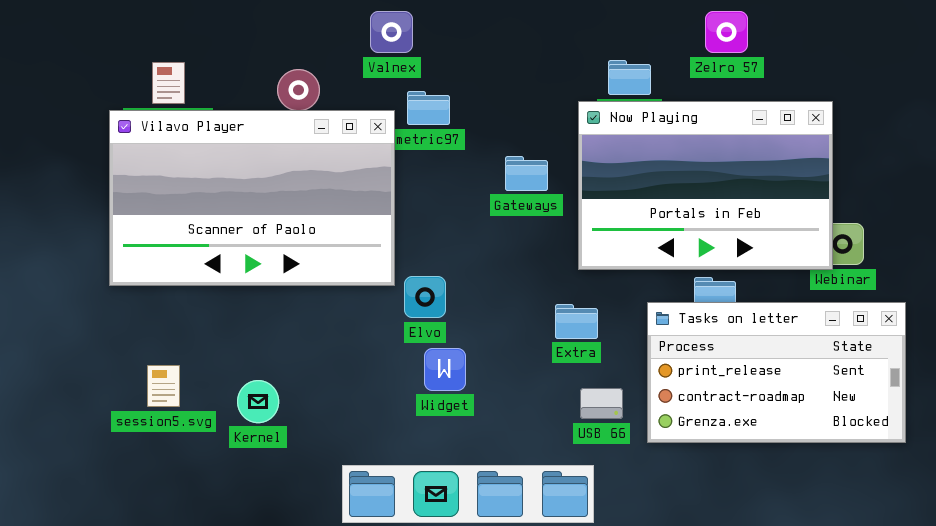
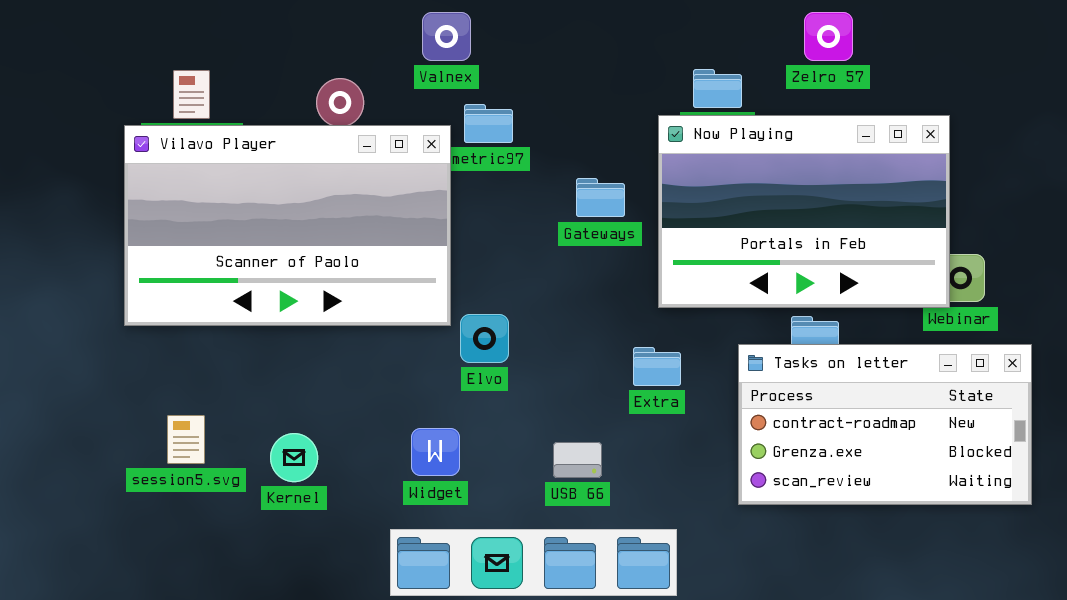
Tasks on letter: [647,302,906,443] -> [738,344,1032,505], scrolled down 1 row
Widget: [424,348,466,391] -> [411,428,460,476], moved
USB 66: [580,388,623,419] -> [553,442,602,478], moved

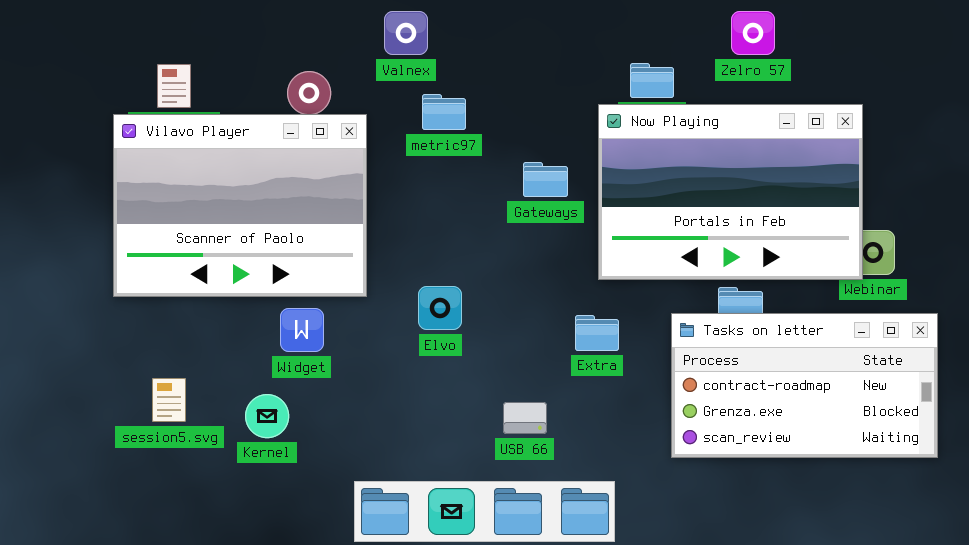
Vilavo Player: [124,125,451,326] -> [113,114,367,297], resized
Widget: [411,428,460,476] -> [280,308,324,352], moved

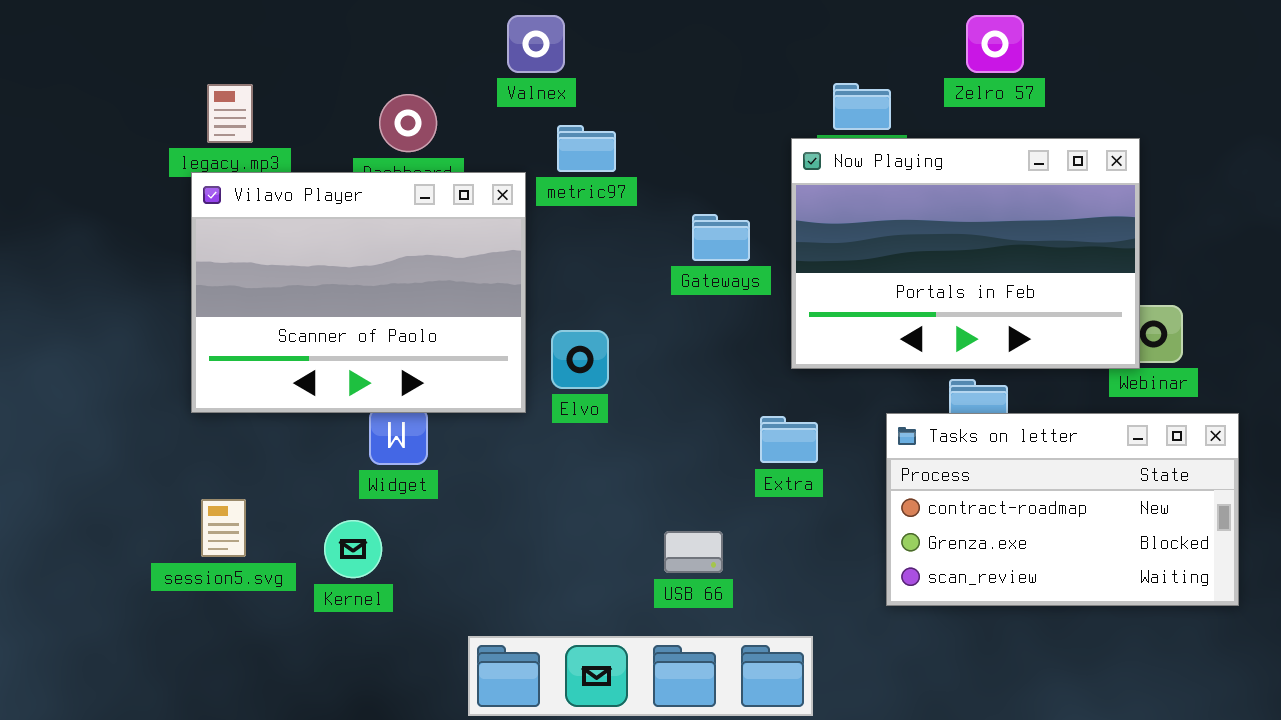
Vilavo Player: [113,114,367,297] -> [191,172,526,413], moved
Elvo: [418,286,462,330] -> [551,330,609,389], moved

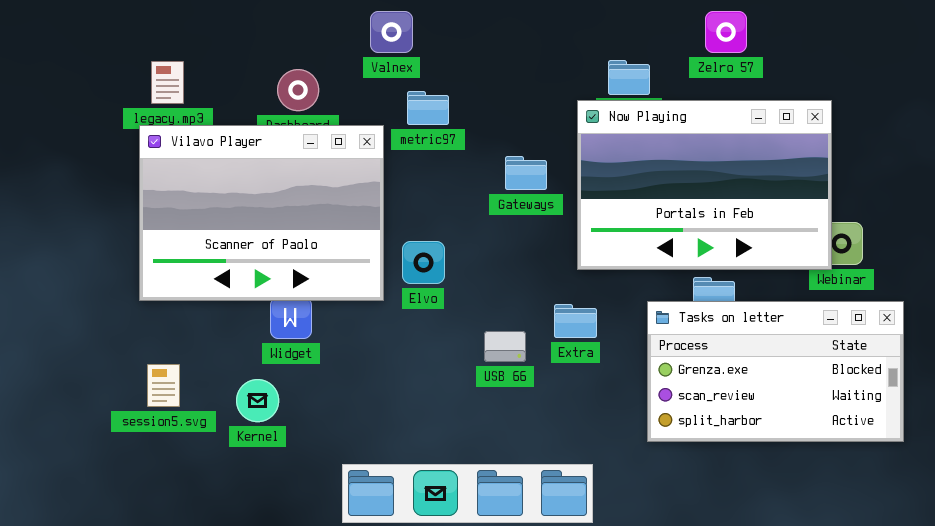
Tasks on letter: [886,413,1239,606] -> [647,301,904,442], scrolled down 1 row
USB 66: [664,531,723,573] -> [484,331,526,362], moved

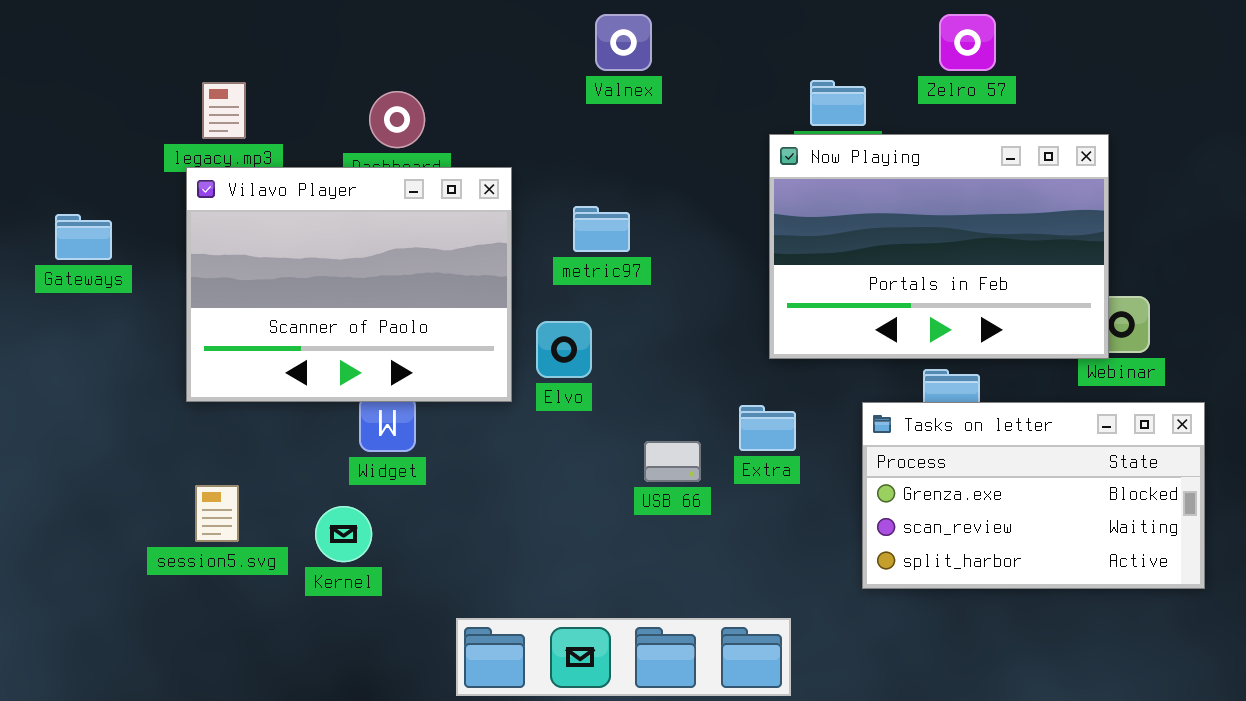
Valnex: [370,11,413,53] -> [595,14,652,71], moved
metric97: [407,91,449,125] -> [573,206,630,252], moved
Gateways: [505,156,547,190] -> [55,214,112,260], moved

